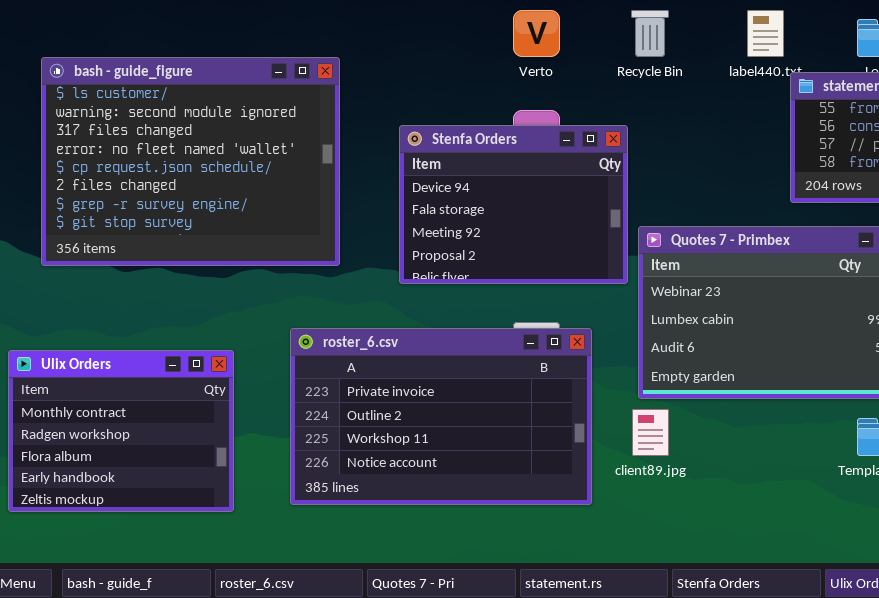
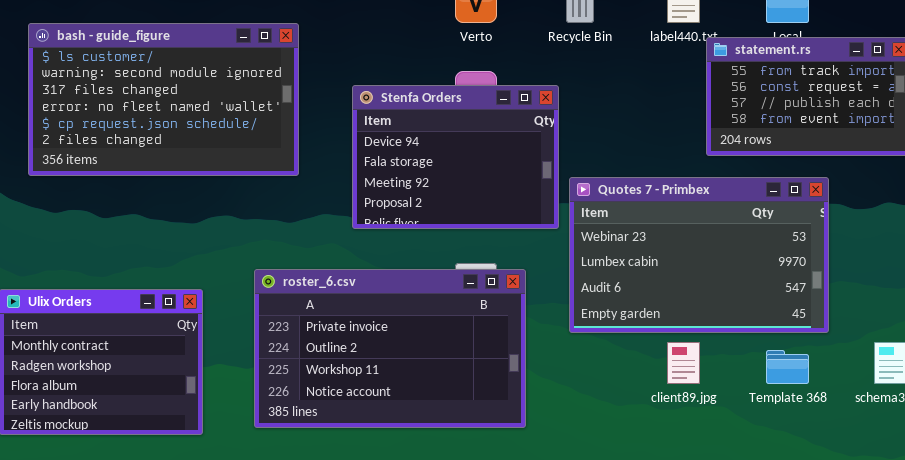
bash - guide_figure: [41,57,340,266] -> [28,23,299,176], resized
client89.jpg: [632,409,669,456] -> [667,342,700,384], moved

